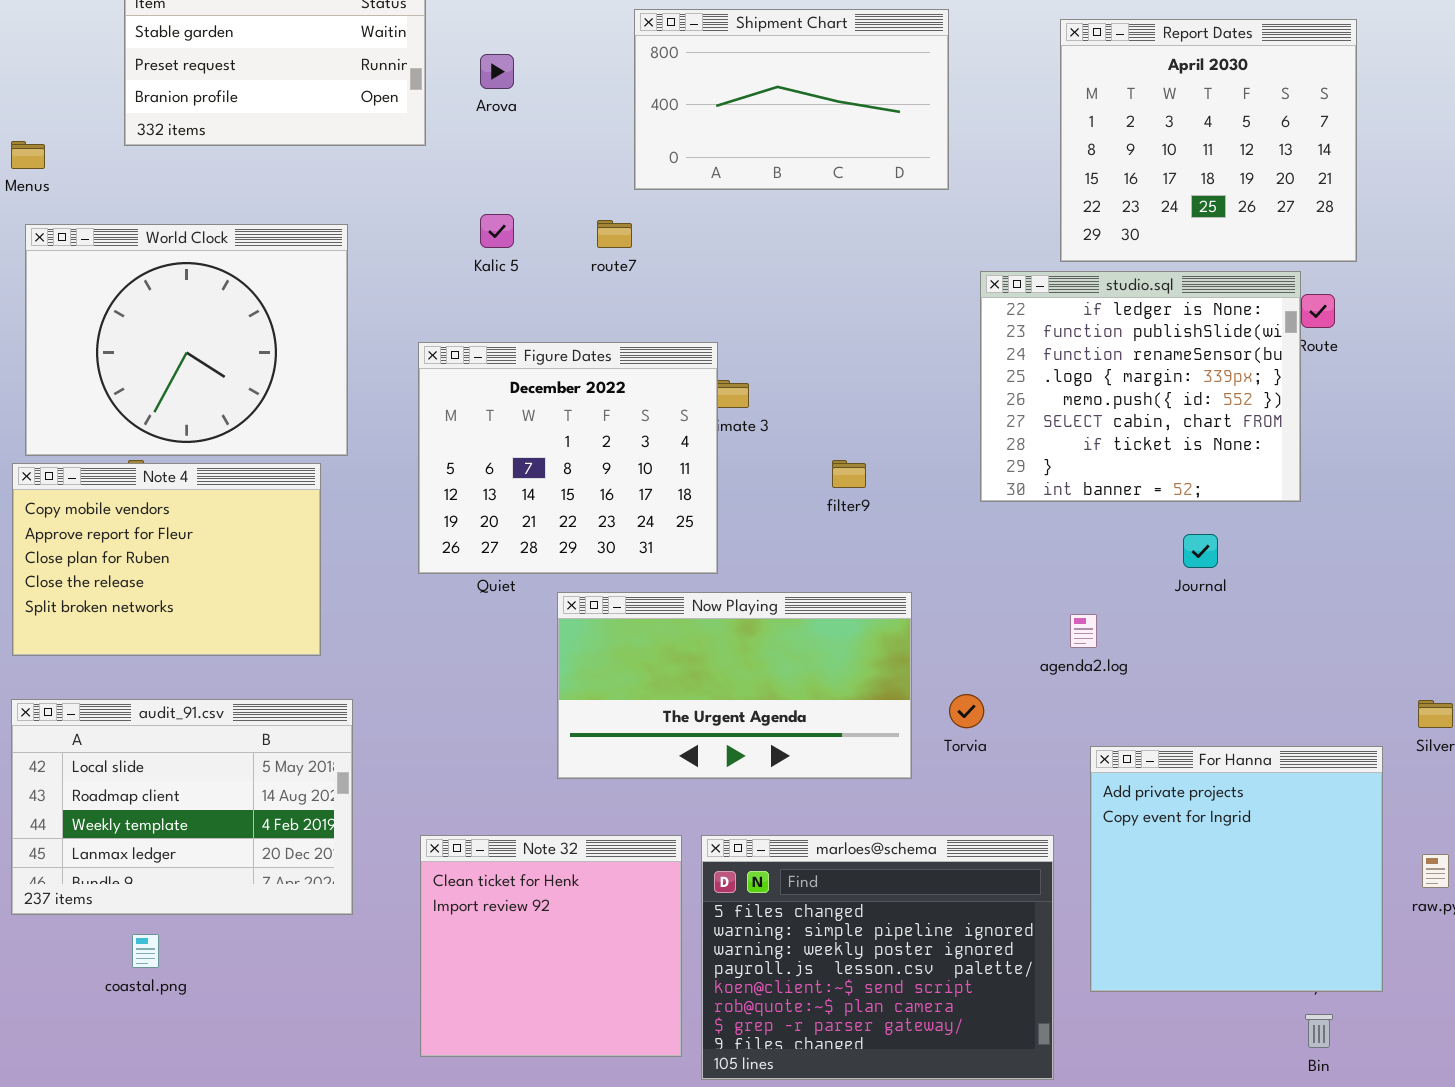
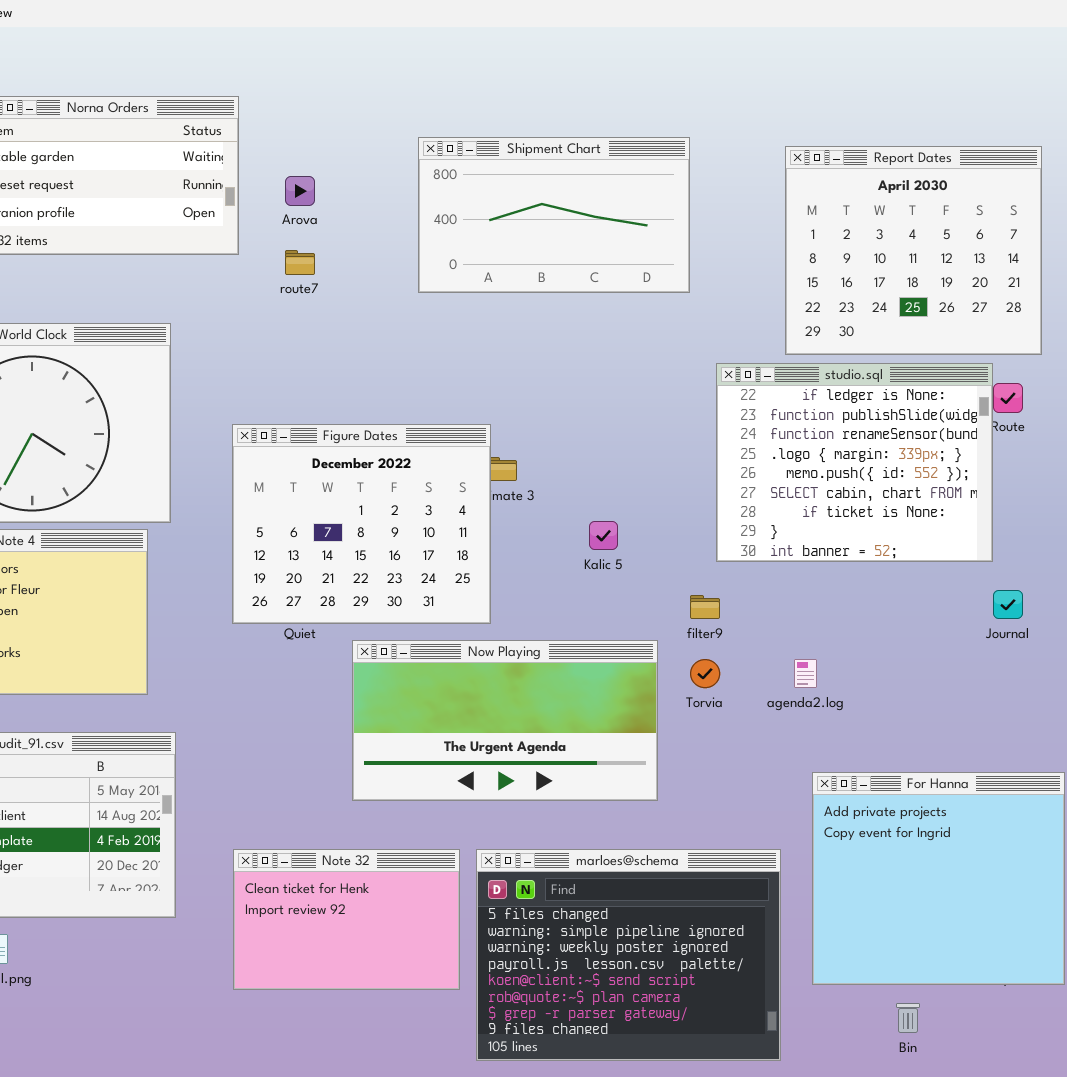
Kalic 5: [480,214,514,248] -> [589,521,618,550], moved
route7: [597,220,632,248] -> [285,250,315,275], moved
filter9: [832,460,866,488] -> [690,595,720,619], moved
Journal: [1183,534,1218,568] -> [993,590,1023,619], moved
Torvia: [949,694,984,728] -> [690,659,720,688], moved
Note 32: [420,835,682,1057] -> [233,849,460,990], resized
Bin: [1305,1014,1333,1048] -> [896,1003,920,1033], moved

